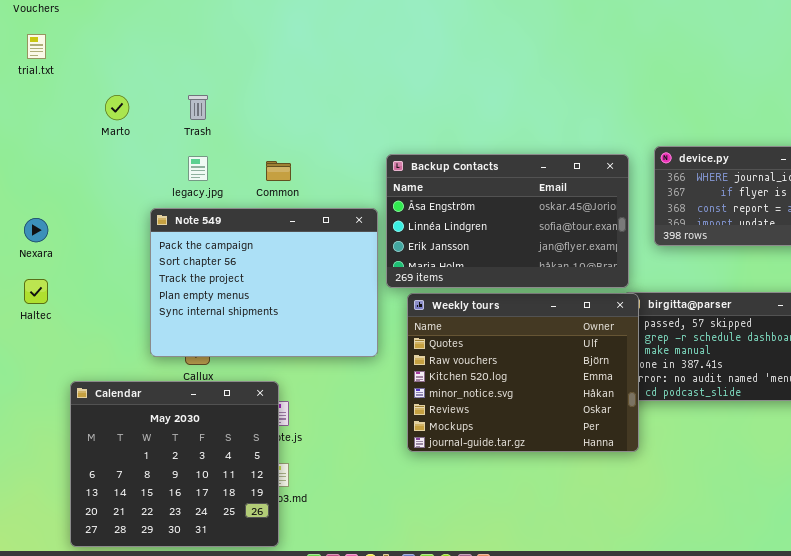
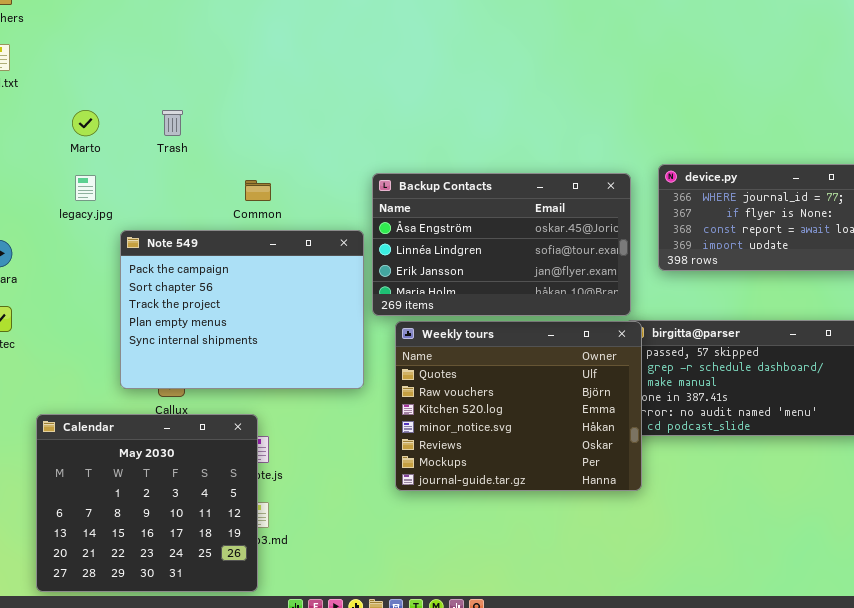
legacy.jpg: [188,156,208,181] -> [75,175,96,201], moved

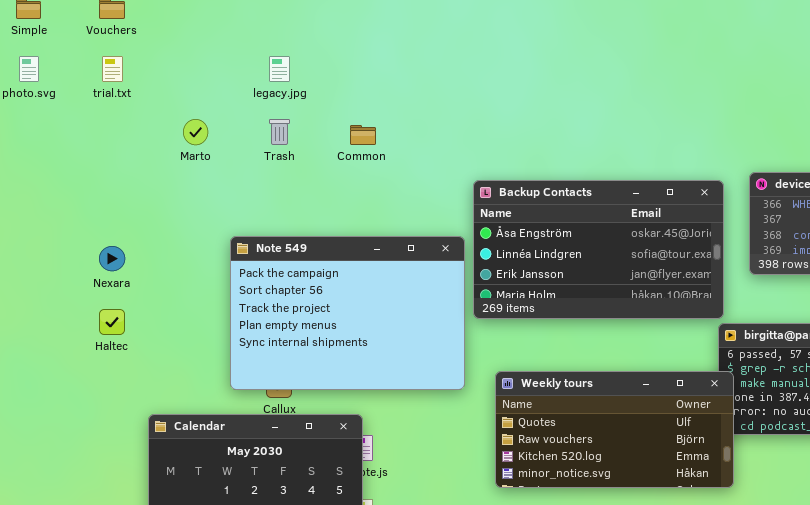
legacy.jpg: [75,175,96,201] -> [269,56,290,82], moved
Common: [245,180,271,201] -> [350,125,376,145], moved
Weekly tours: [395,321,642,491] -> [495,371,734,488], resized

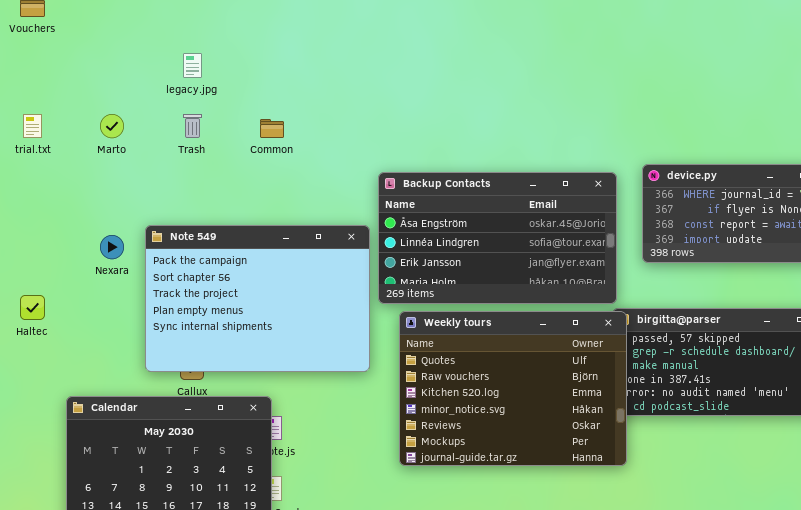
trial.txt: [102,56,123,82] -> [23,114,42,138], moved
Nexara: [99,246,125,271] -> [100,235,124,259], moved
Weekly tours: [495,371,734,488] -> [399,311,627,466], resized

